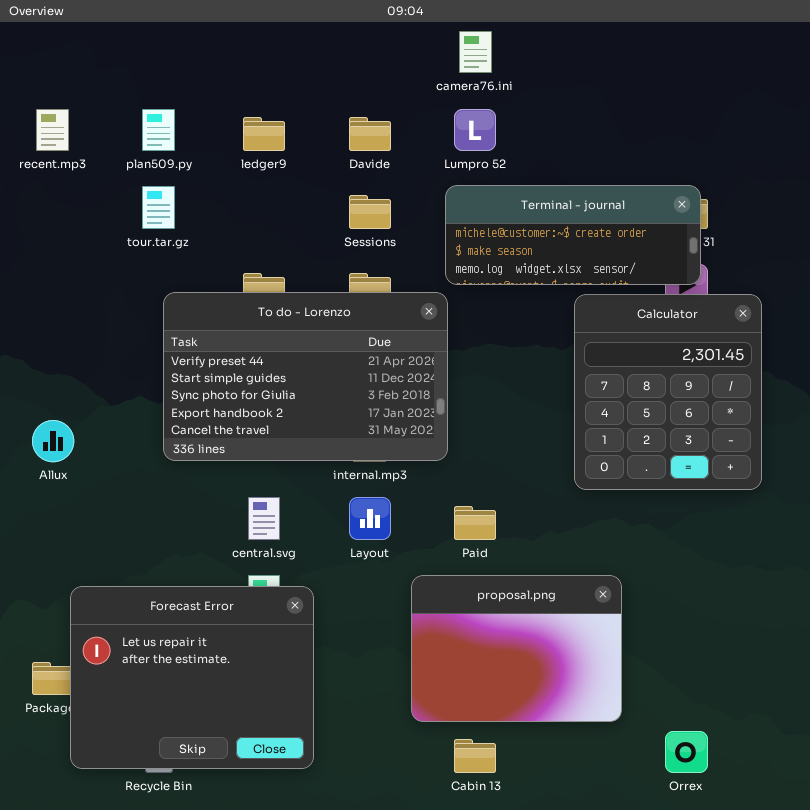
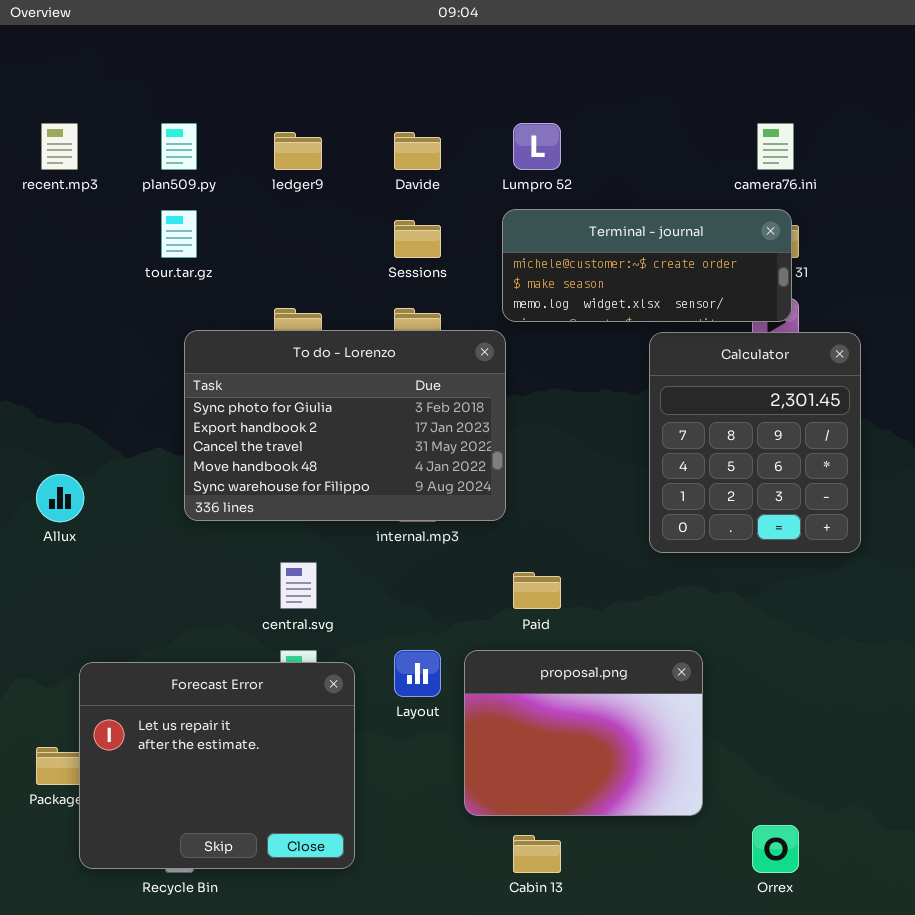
camera76.ini: [459,31,492,73] -> [757,123,794,170], moved
To do - Lorenzo: [163,292,448,461] -> [184,330,506,521], scrolled down 2 rows
Layout: [349,497,391,540] -> [394,650,441,697], moved

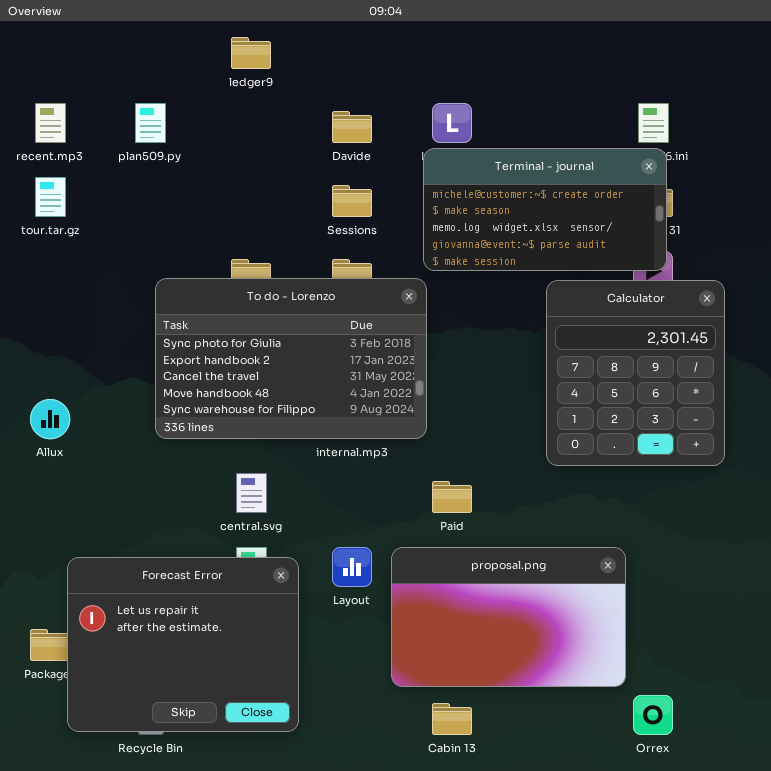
ledger9: [274,132,322,170] -> [231,37,271,69], moved
Terminal - journal: [502,209,792,322] -> [423,148,667,271], resized
tour.tar.gz: [161,210,197,258] -> [35,177,66,217], moved
proposal.png: [464,650,703,816] -> [391,547,626,687], resized

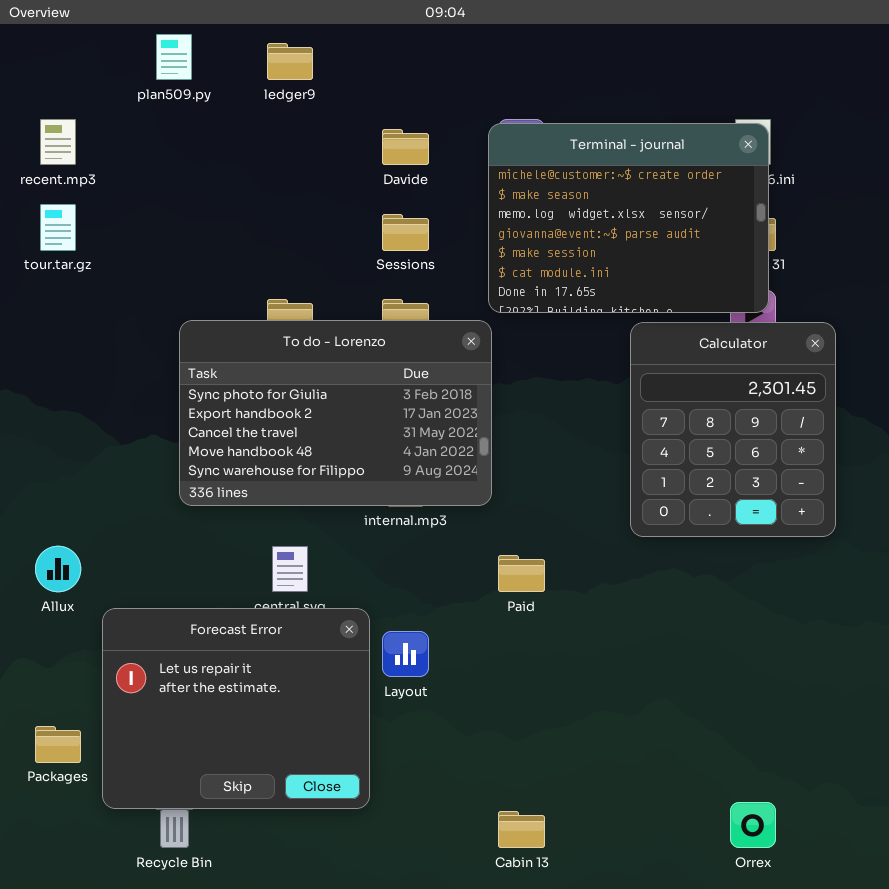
plan509.py: [135,103,166,143] -> [156,34,192,80], moved
Terminal - journal: [423,148,667,271] -> [488,123,769,313], resized
Allux: [30,399,70,439] -> [35,546,81,592], moved
proposal.png: [391,547,626,687] -> none, closed
Forecast Error: [67,557,299,732] -> [102,608,370,809], moved

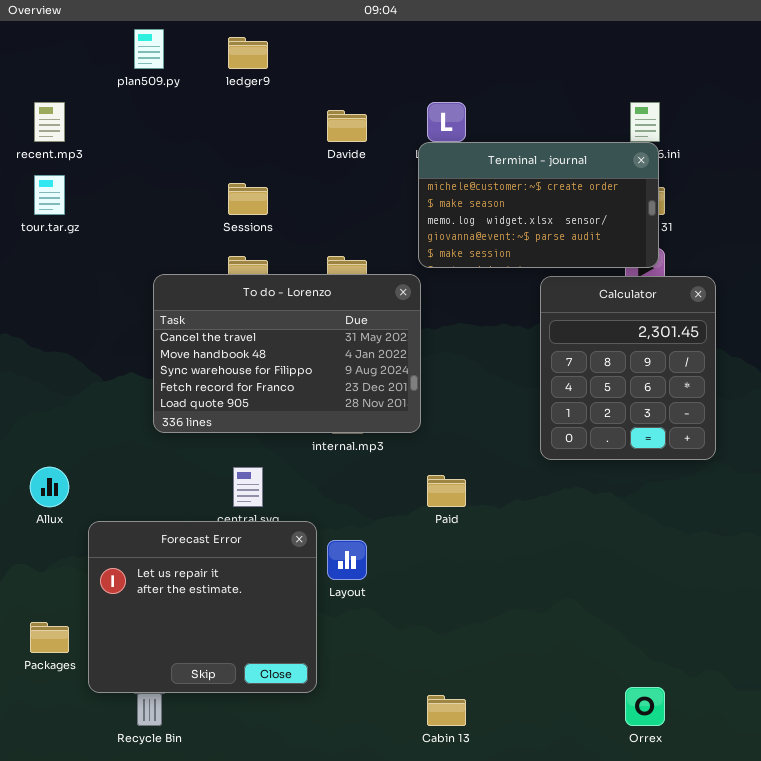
Terminal - journal: [488,123,769,313] -> [418,142,659,268], resized
Sessions: [382,214,429,251] -> [228,183,268,215], moved
To do - Lorenzo: [179,320,492,506] -> [153,274,421,433], scrolled down 2 rows

